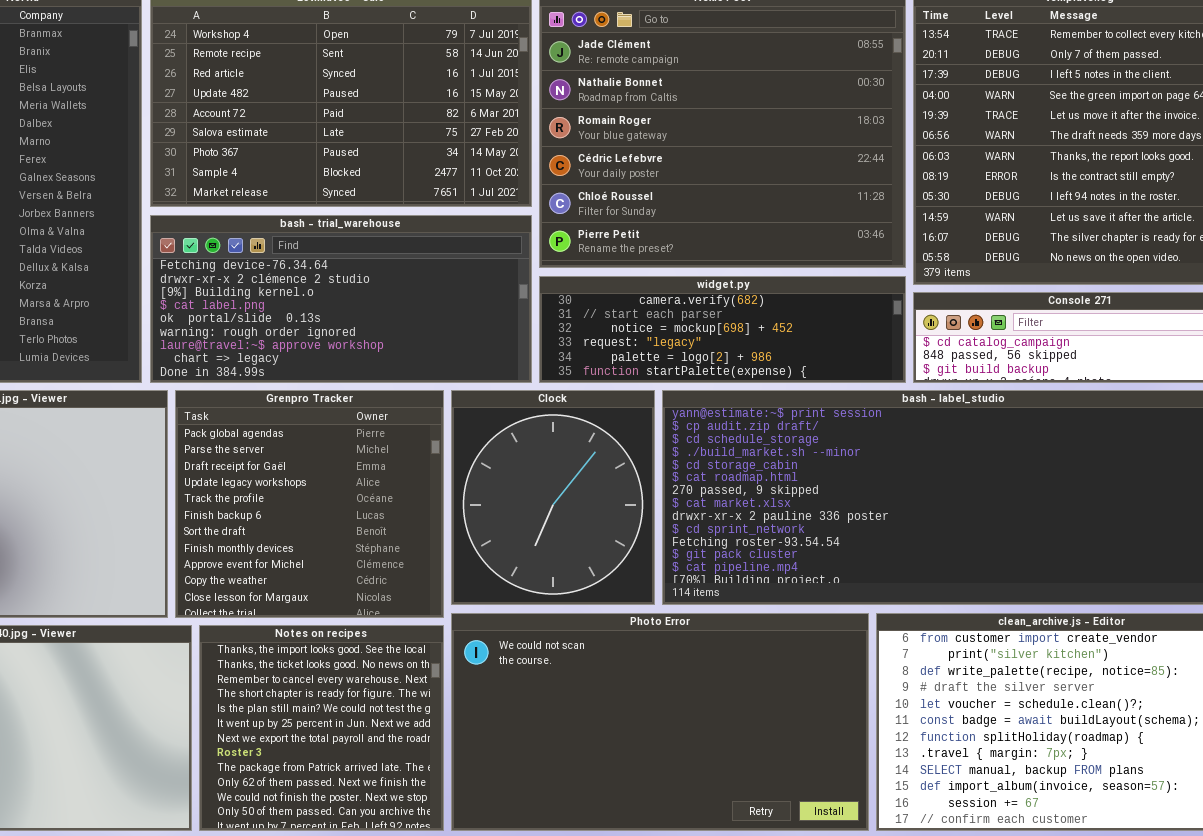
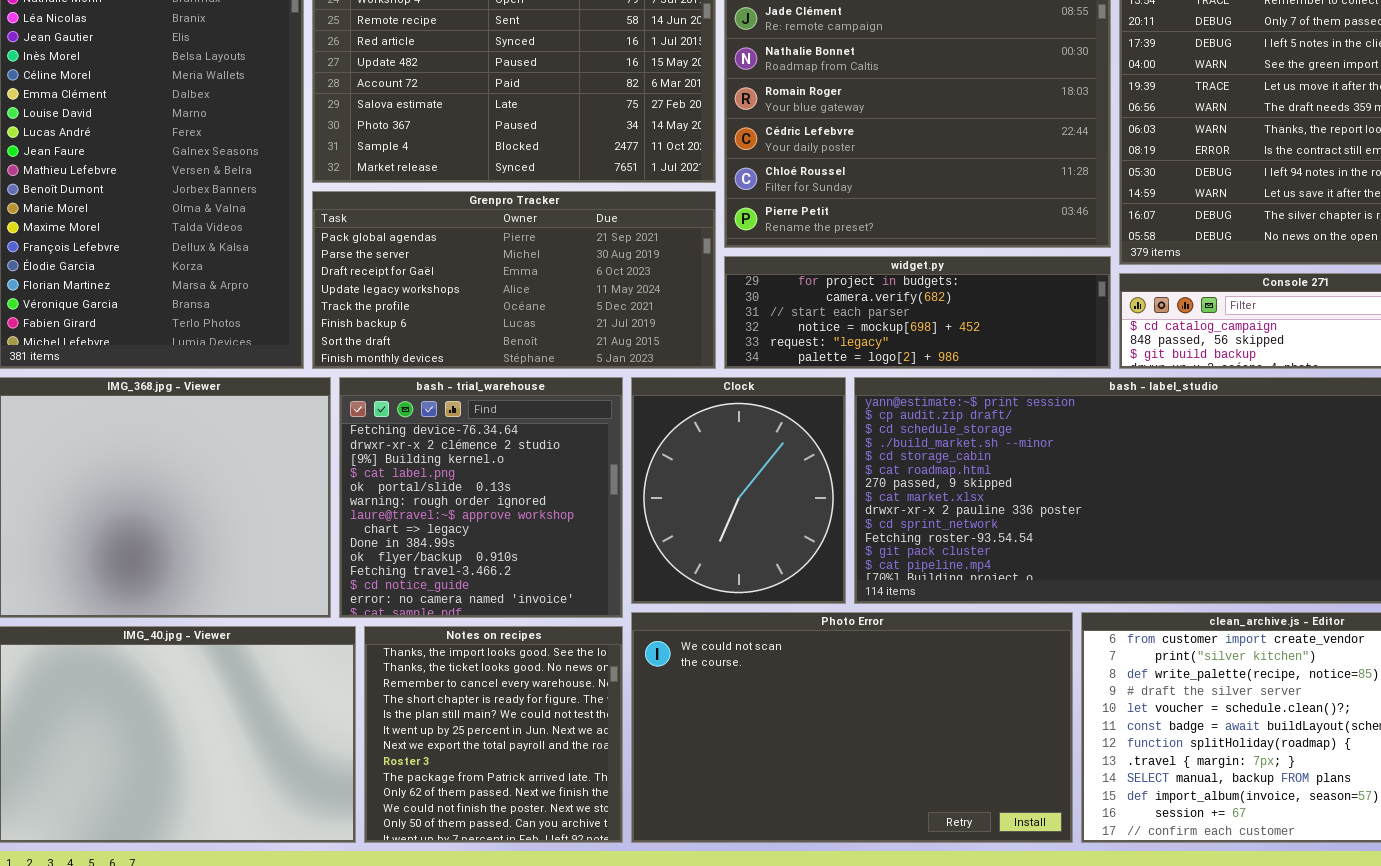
bash - trial_warehouse: [150,215,532,383] -> [339,377,623,618], moved, resized
widget.py: [539,276,906,383] -> [724,256,1111,369], scrolled up 1 row
Grenpro Tracker: [175,390,444,618] -> [312,191,716,369], moved, resized

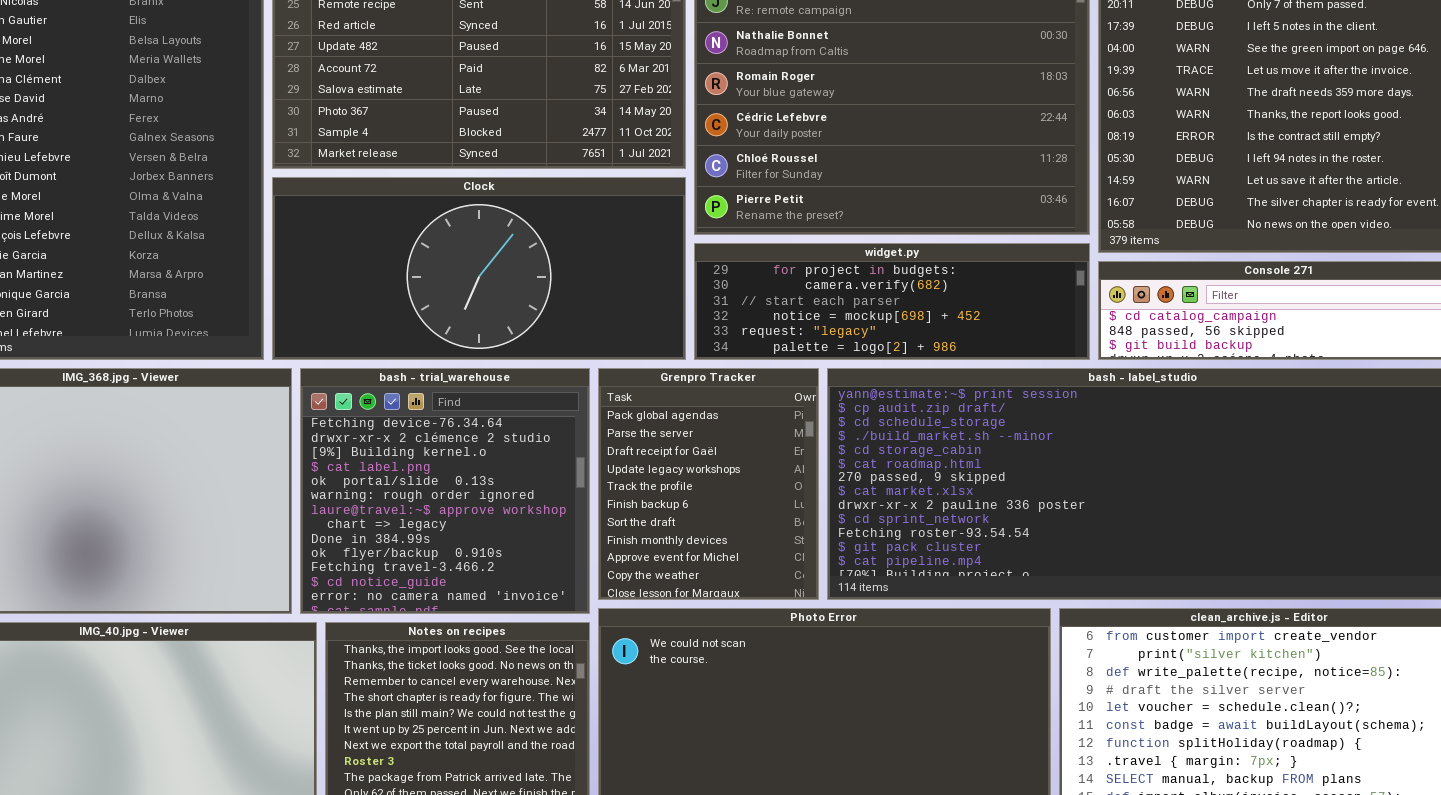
Grenpro Tracker: [312,191,716,369] -> [598,368,819,600], moved, resized
Clock: [631,377,846,604] -> [272,177,686,360], moved, resized

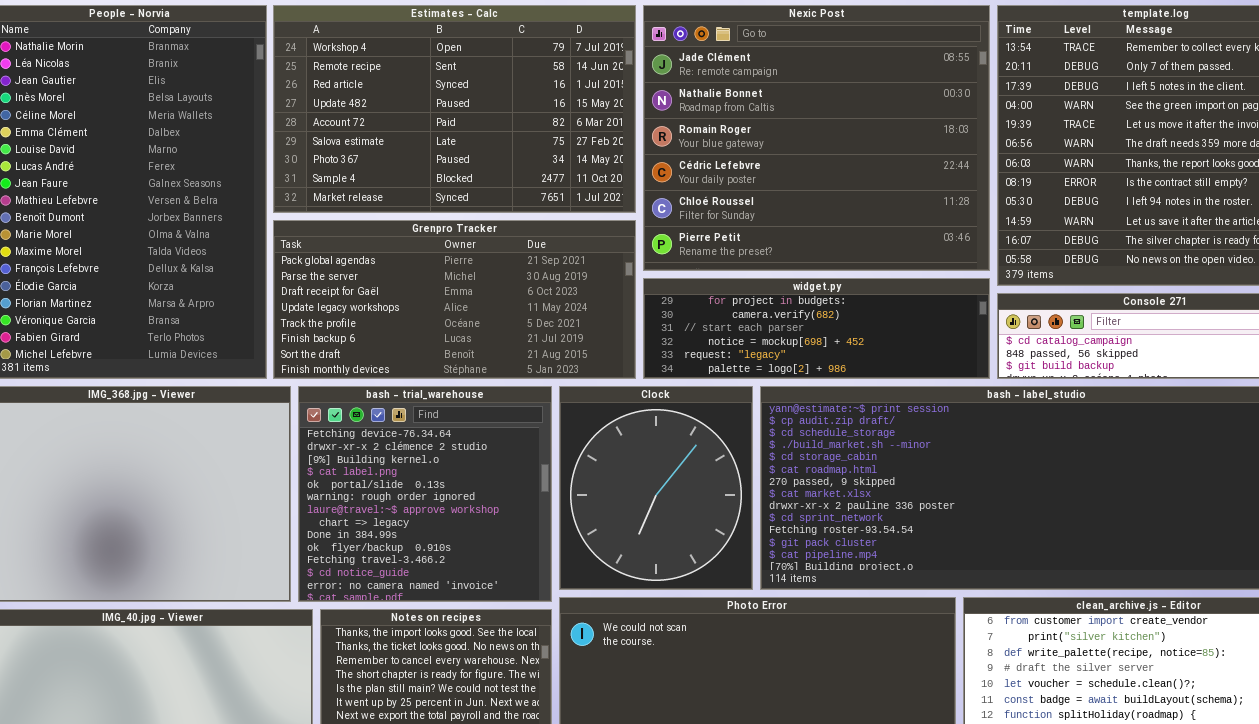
Clock: [272,177,686,360] -> [559,386,753,590], moved, resized
Grenpro Tracker: [598,368,819,600] -> [273,220,636,379], moved, resized

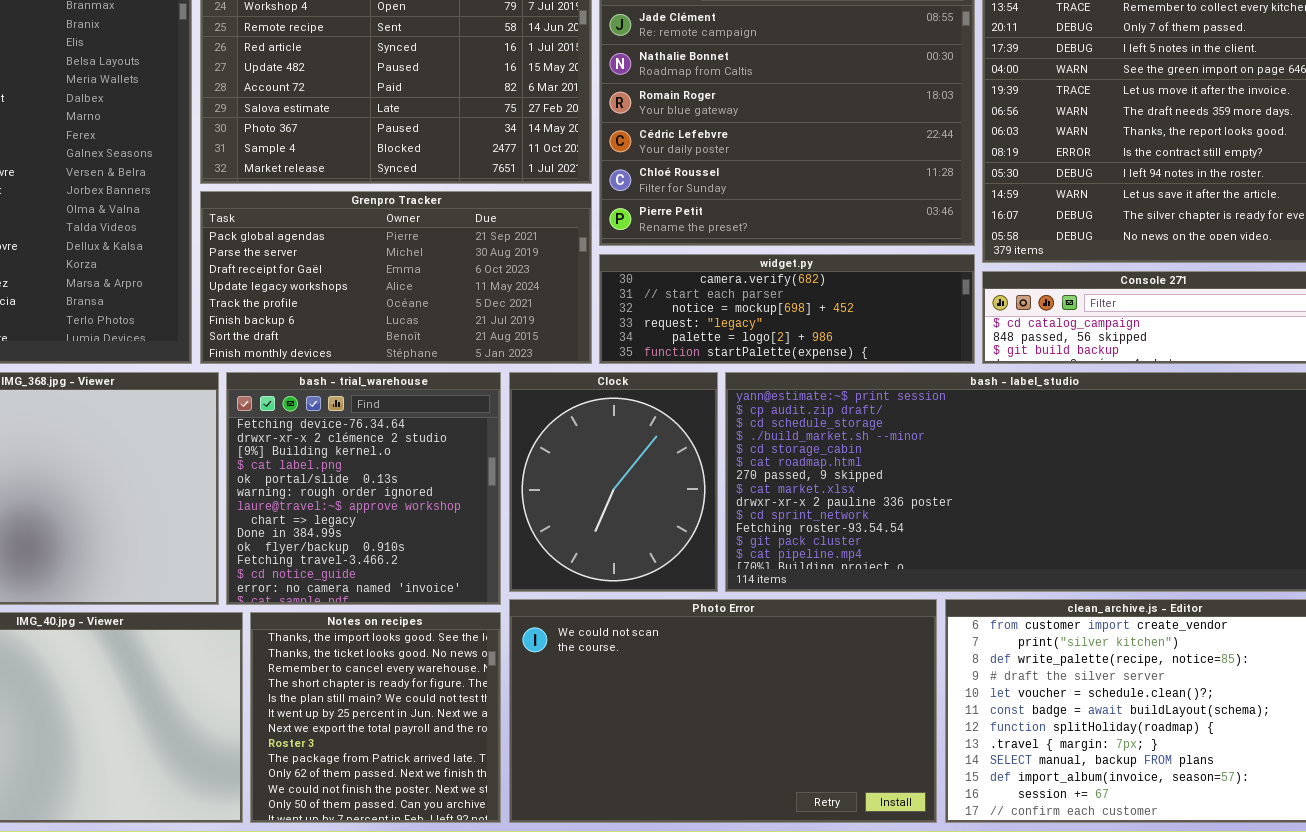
widget.py: [643,278,990,379] -> [599,254,975,364], scrolled down 1 row

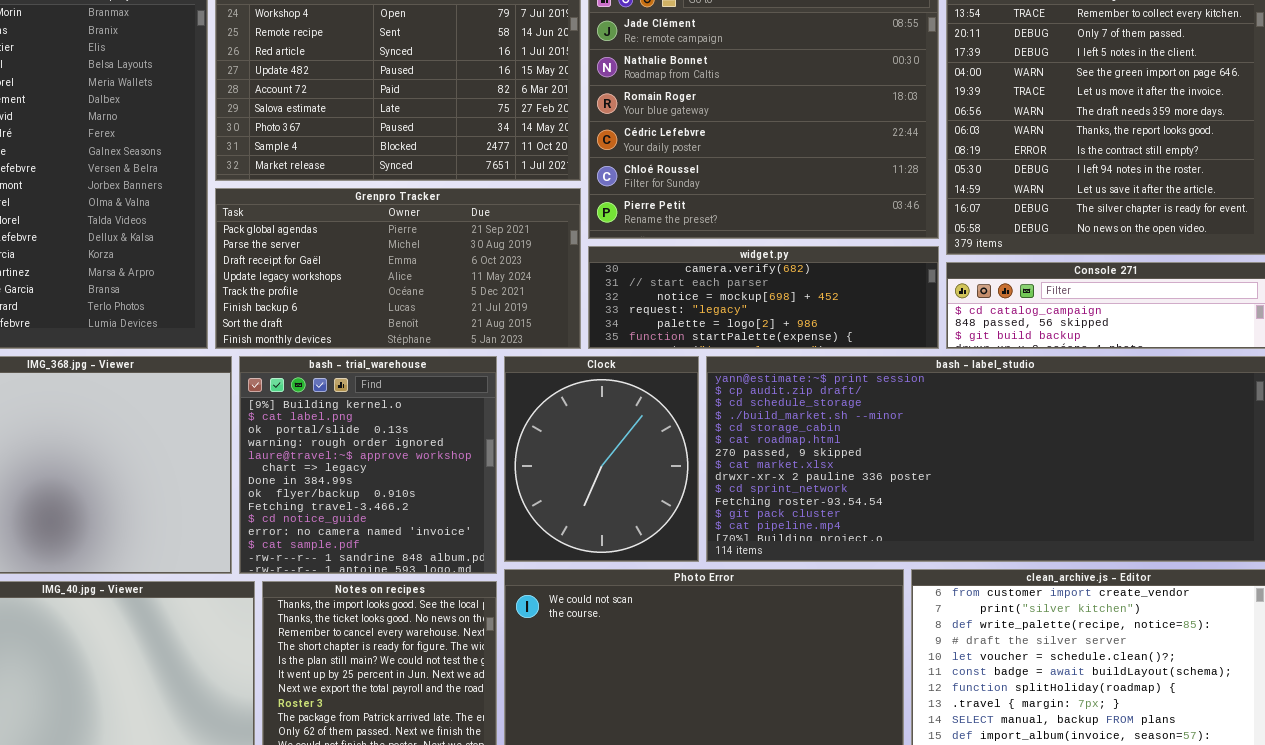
bash - trial_warehouse: [226,372,501,605] -> [239,356,497,574], scrolled down 2 rows

